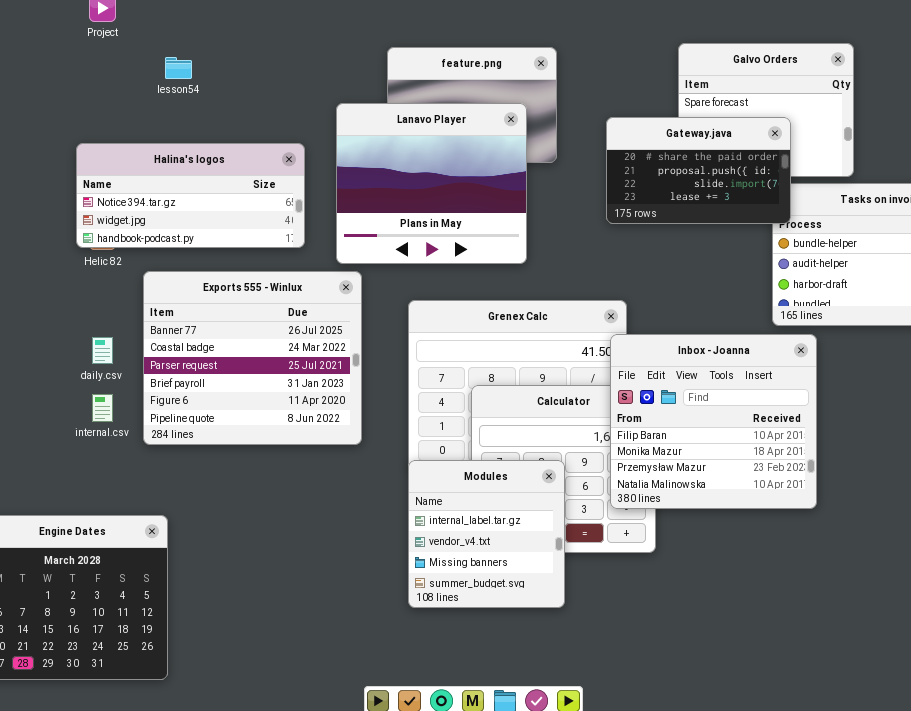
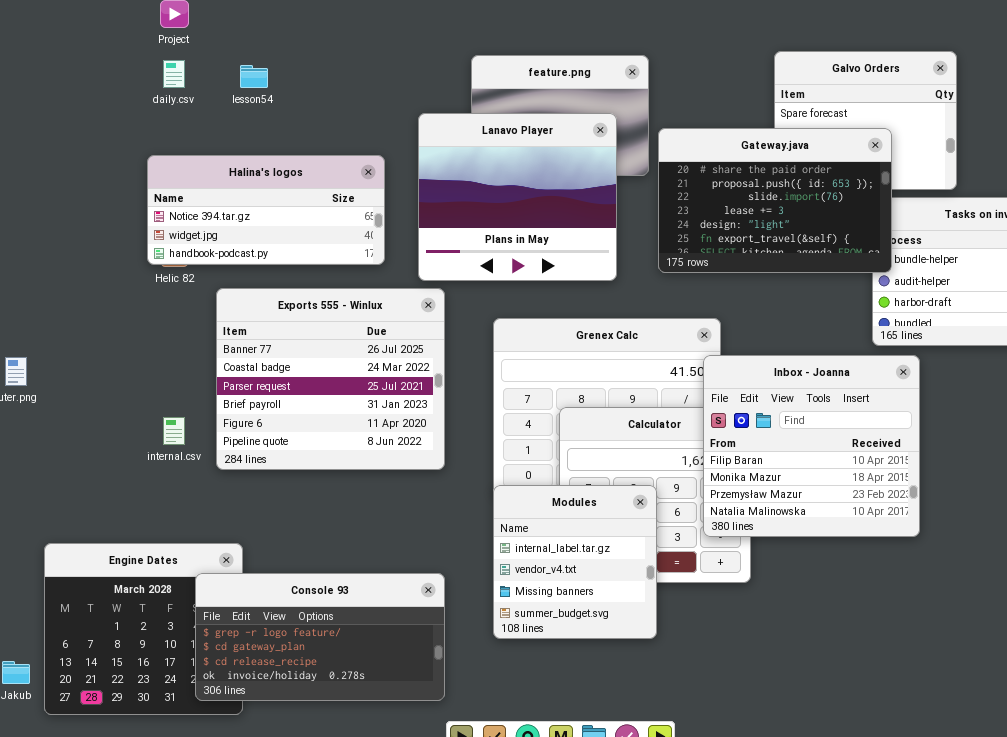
Gateway.java: [606,117,791,224] -> [658,128,892,273], resized
daily.csv: [92,337,113,364] -> [163,60,185,88], moved
Console 93: none -> [195,573,445,701], opened

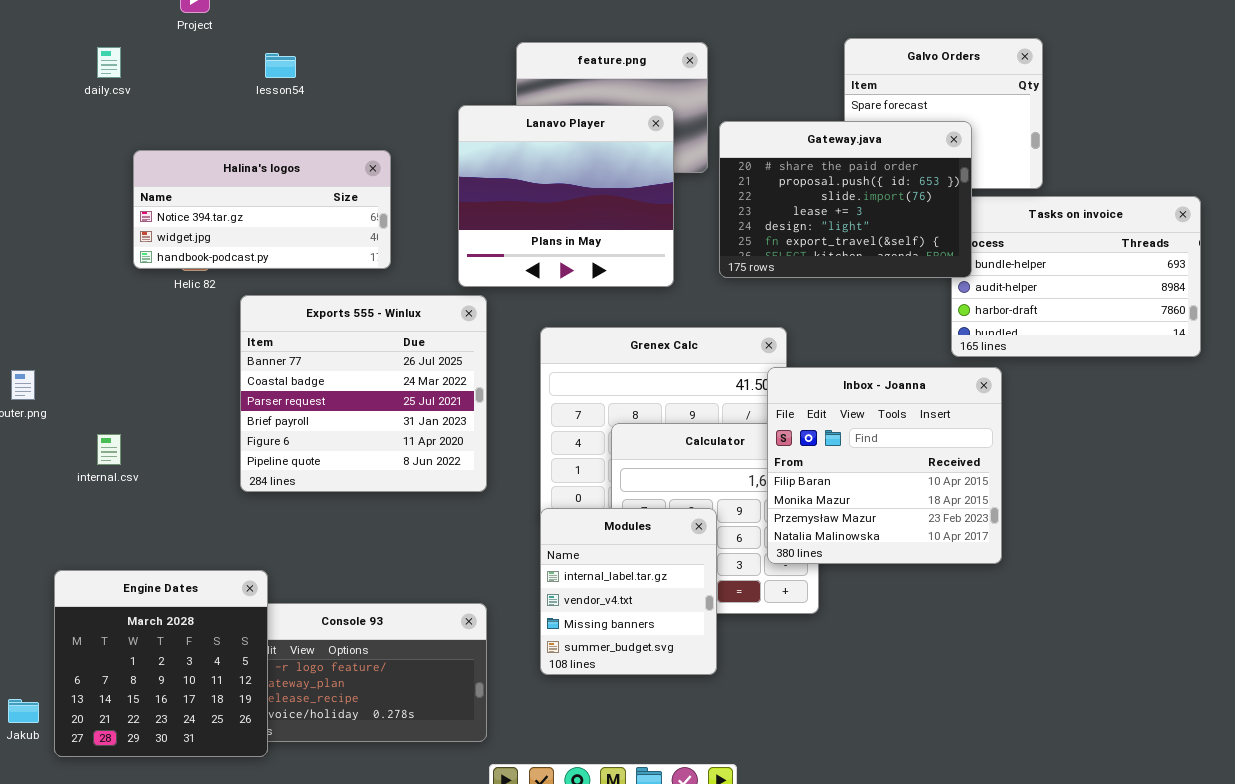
daily.csv: [163,60,185,88] -> [97,47,121,78], moved
Halina's logos: [147,155,385,265] -> [133,150,391,269], moved
internal.csv: [163,417,185,445] -> [97,434,121,465], moved
Engine Dates: [44,543,243,715] -> [54,570,268,757], raised

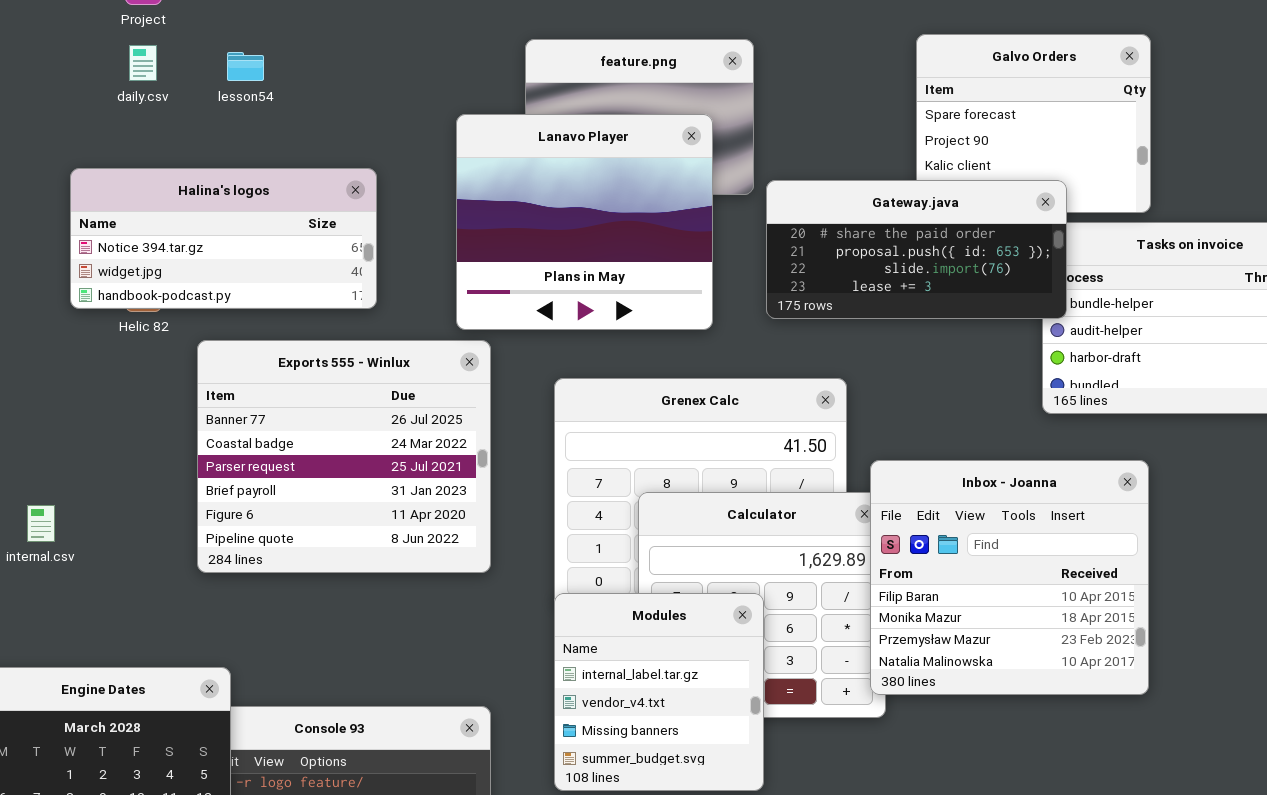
daily.csv: [97,47,121,78] -> [129,45,157,81], moved
Gateway.java: [719,121,972,278] -> [766,180,1067,319], resized
Inbox - Joanna: [767,367,1002,564] -> [870,460,1149,695], moved

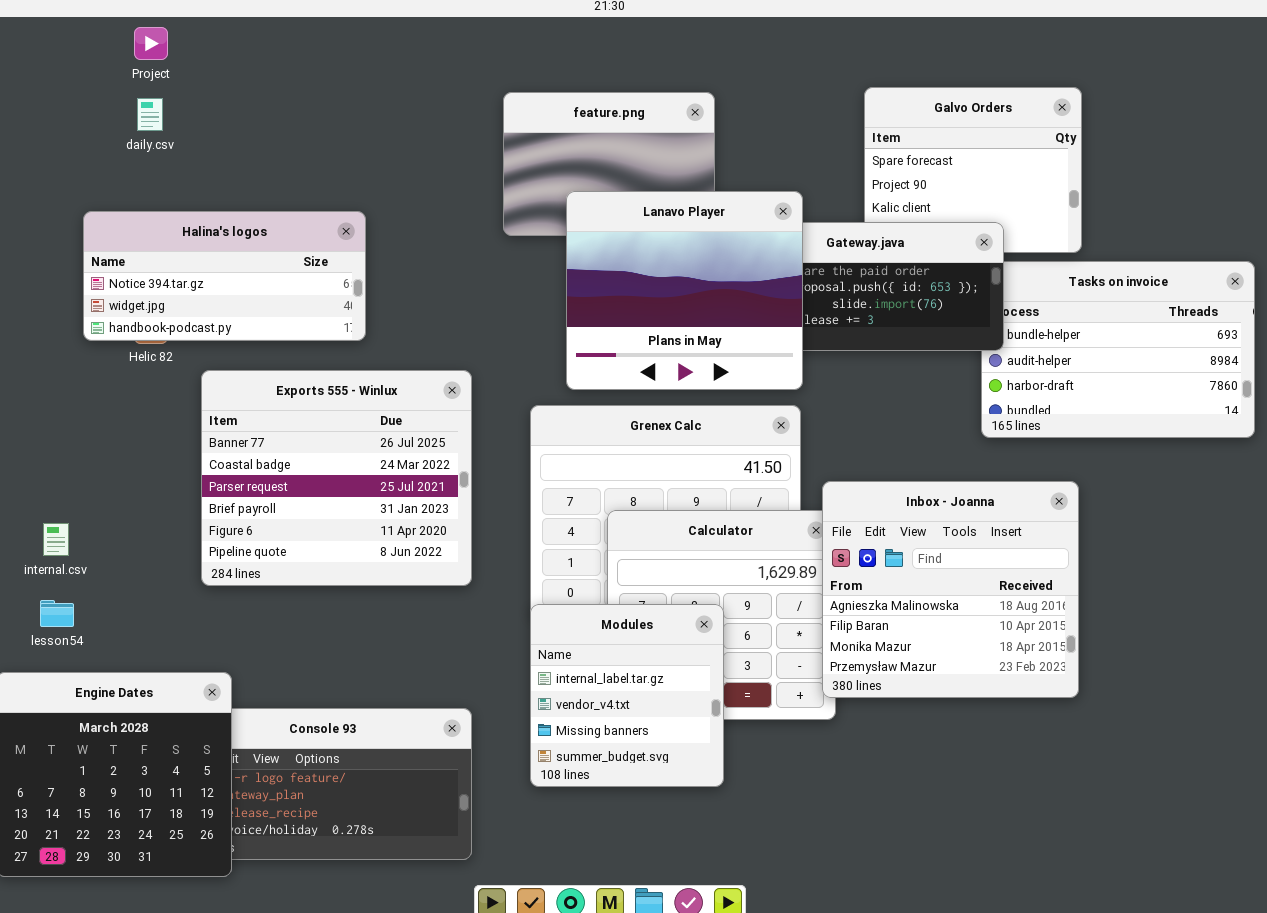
lesson54: [227,52,264,81] -> [40,600,74,627], moved
Lanavo Player: [456,114,713,330] -> [566,191,803,390], moved
Inbox - Joanna: [870,460,1149,695] -> [822,481,1079,698], scrolled up 1 row

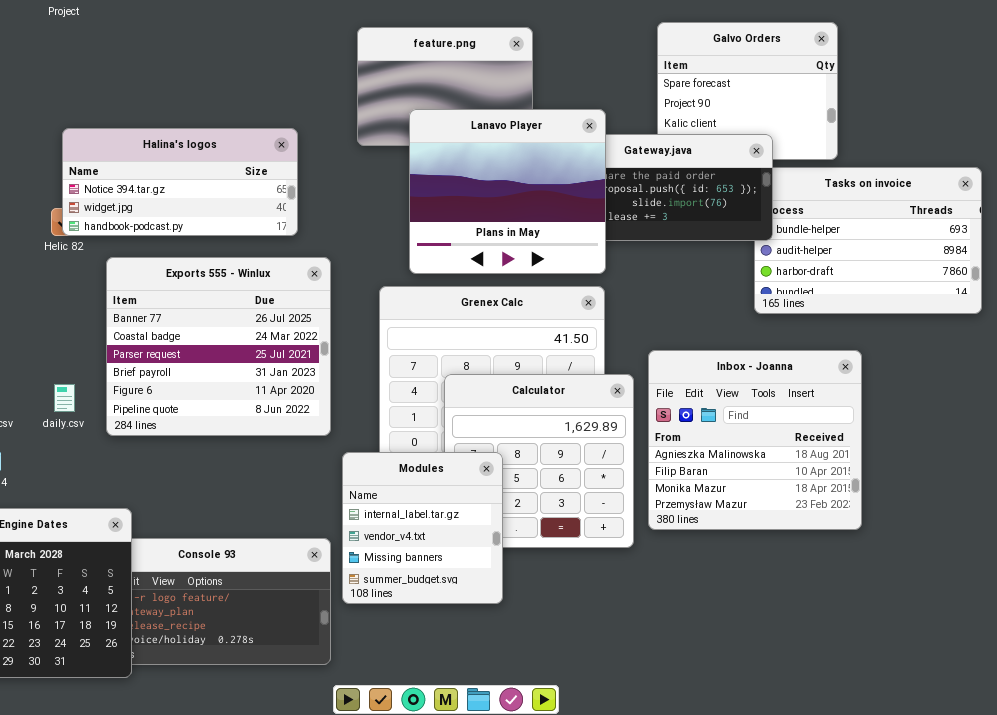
daily.csv: [137,98,163,131] -> [54,384,75,412], moved
Halina's logos: [83,211,366,341] -> [62,128,298,236], moved
Inbox - Joanna: [822,481,1079,698] -> [648,350,862,530], moved
Modules: [530,604,724,787] -> [342,452,503,604], moved

